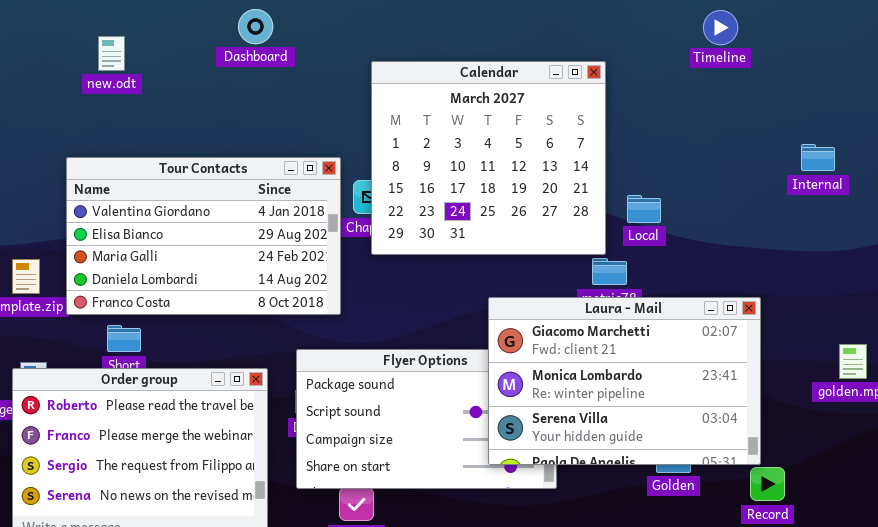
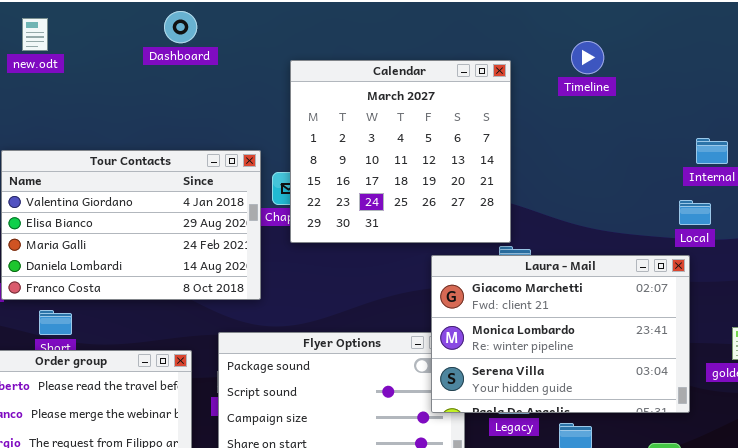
Timeline: [703,10,738,45] -> [571,41,604,74], moved
new.odt: [98,36,125,71] -> [22,18,48,51], moved
Local: [627,195,661,223] -> [679,200,711,225], moved
Laura - Mail: [488,297,761,465] -> [431,255,690,413], moved

